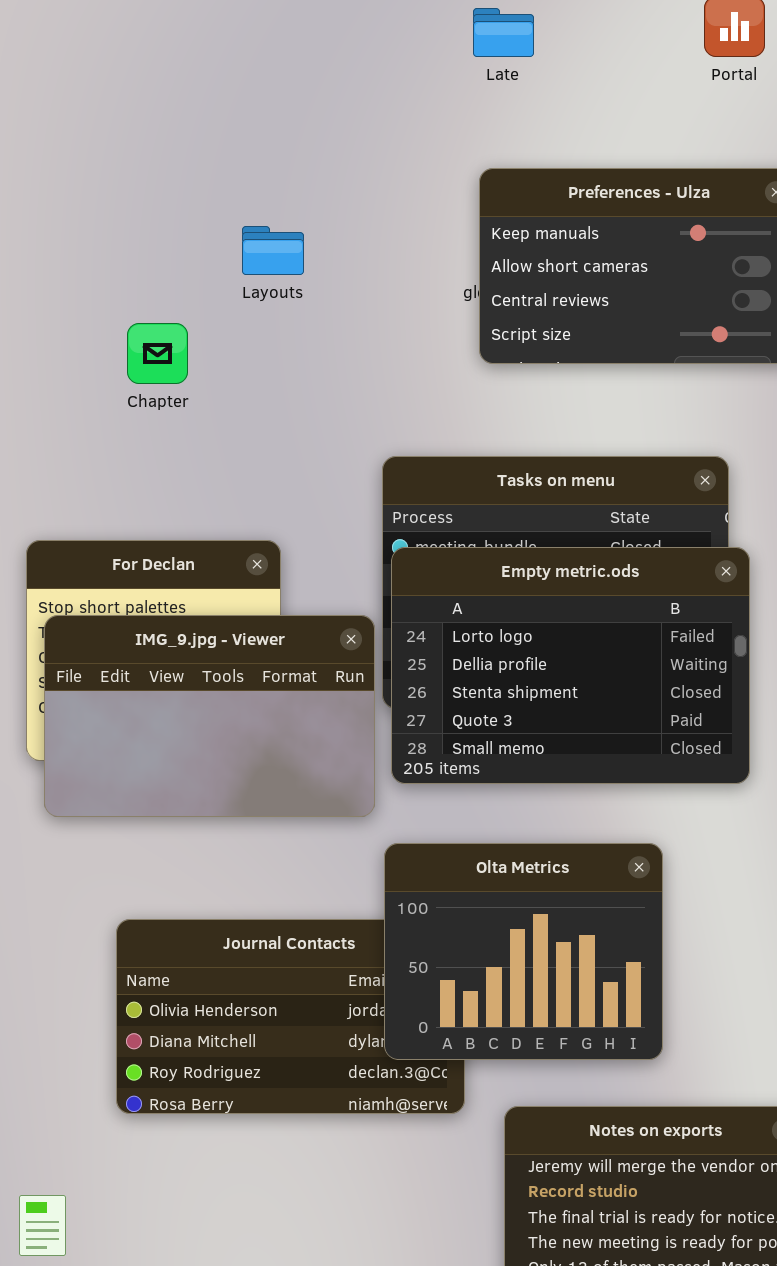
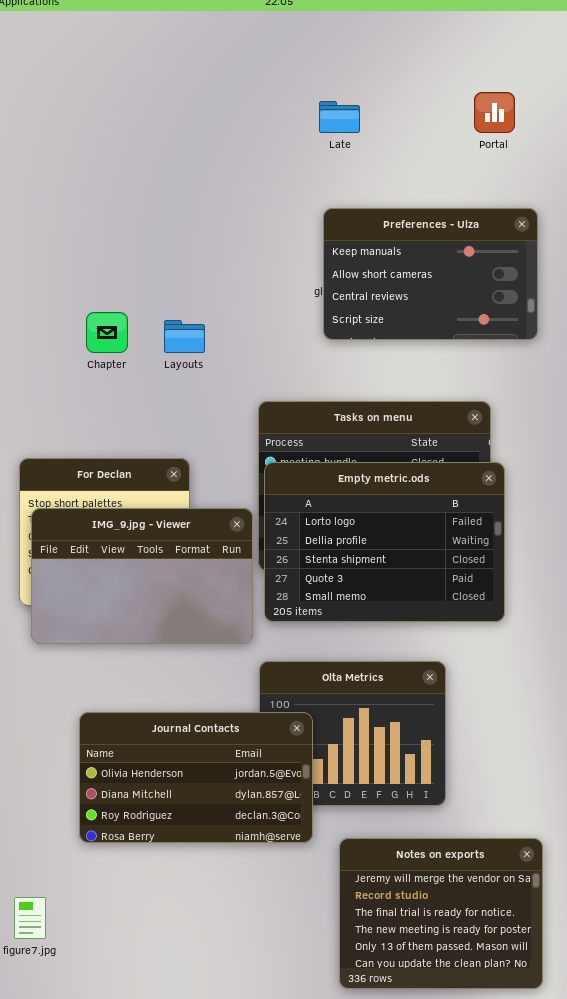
Layouts: [242,226,304,275] -> [164,320,205,353], moved
Journal Contacts: [116,919,465,1114] -> [79,712,313,843], raised

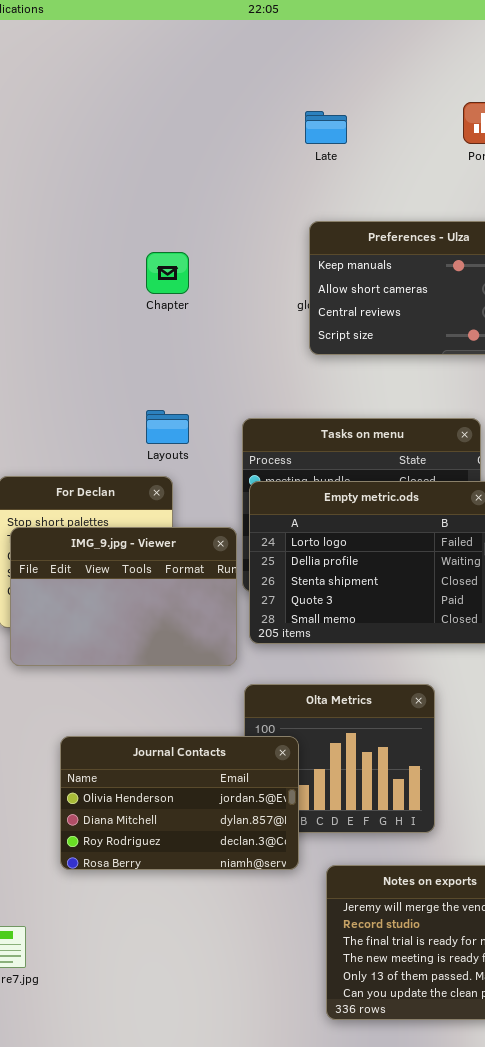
Chapter: [86,312,128,353] -> [146,252,189,294], moved
Layouts: [164,320,205,353] -> [146,410,189,444], moved

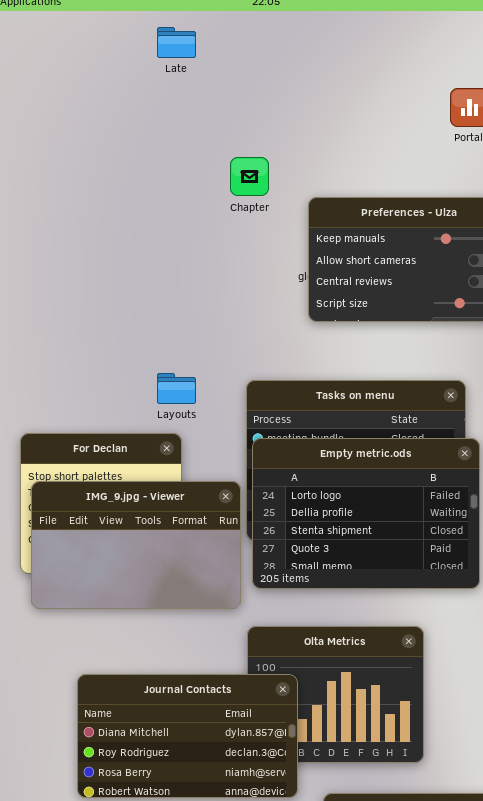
Late: [305,111,347,144] -> [157,27,196,58], moved
Chapter: [146,252,189,294] -> [230,157,269,196], moved
Journal Contacts: [60,736,299,870] -> [77,674,298,798], scrolled down 1 row

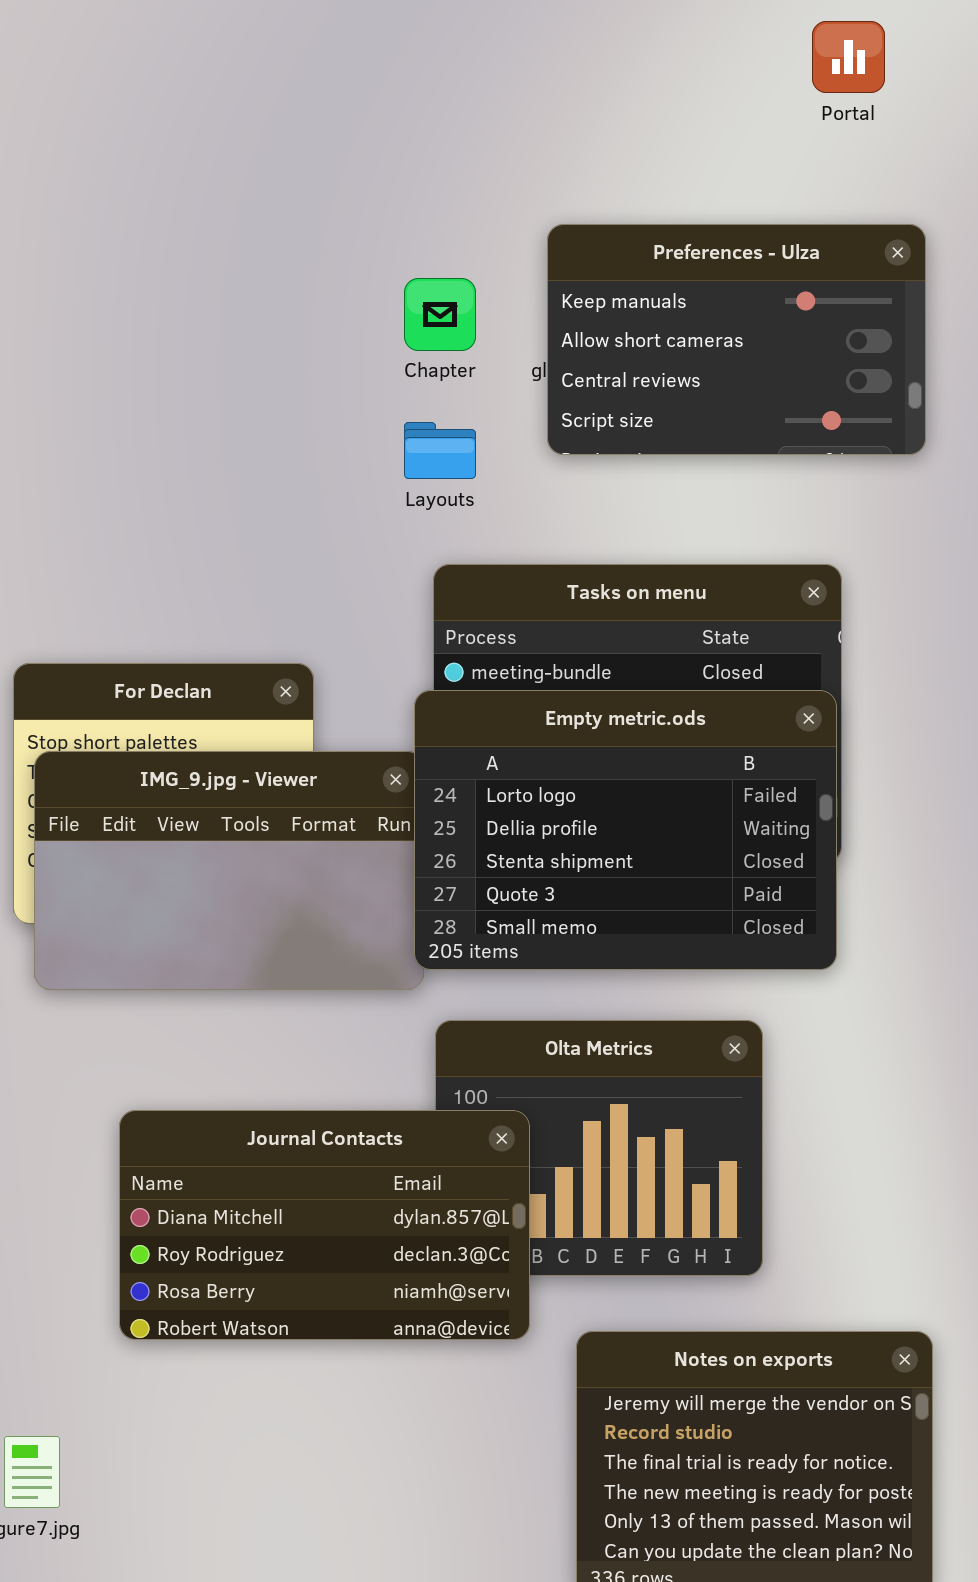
Chapter: [230,157,269,196] -> [404,278,476,351], moved
Layouts: [157,373,196,404] -> [404,422,476,479], moved
Empty metric.ods: [252,438,480,589] -> [414,690,837,970], moved

